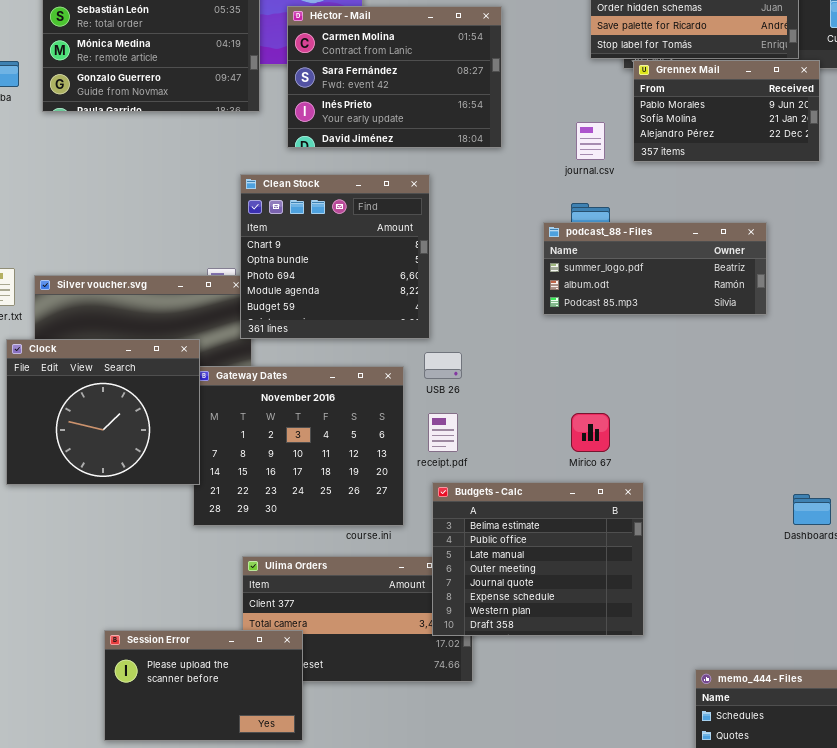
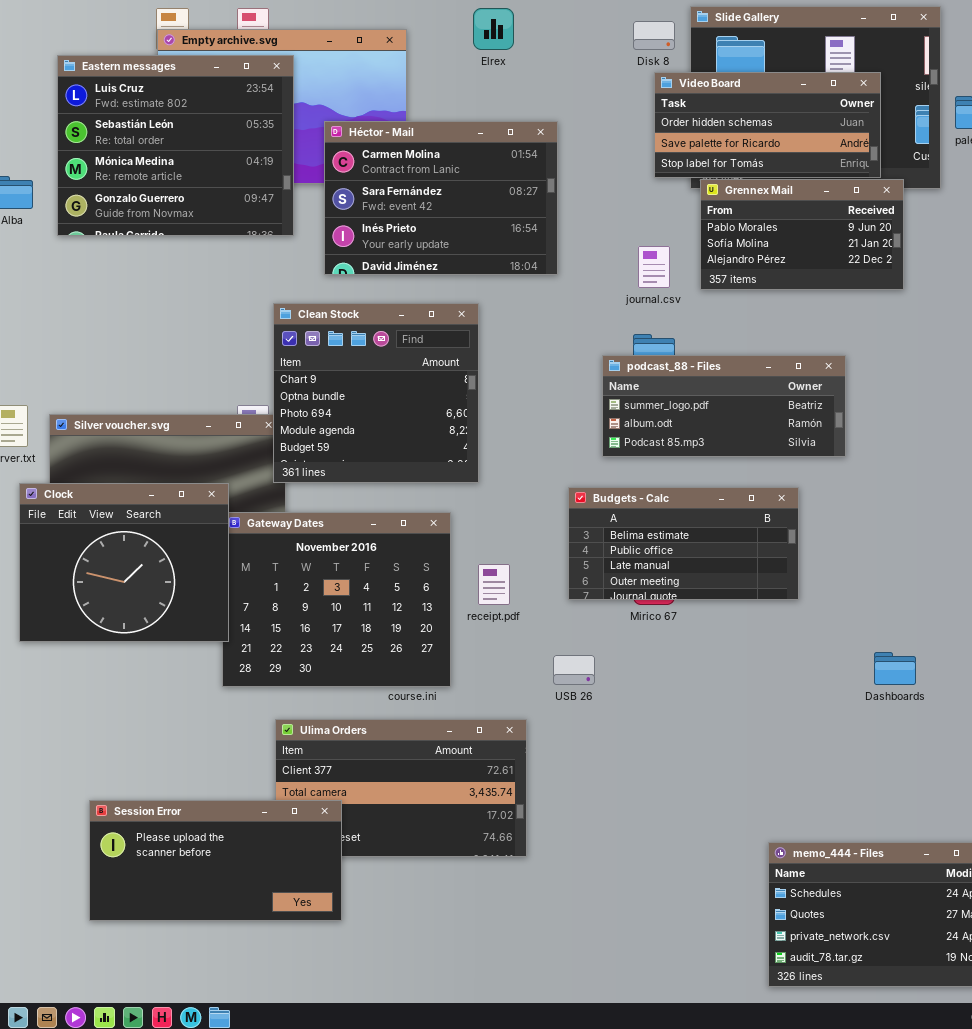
USB 26: [424,352,462,379] -> [553,655,595,685], moved
Budgets - Calc: [432,482,644,636] -> [568,487,799,600], moved, resized
Session Error: [104,630,303,741] -> [89,800,342,921], resized

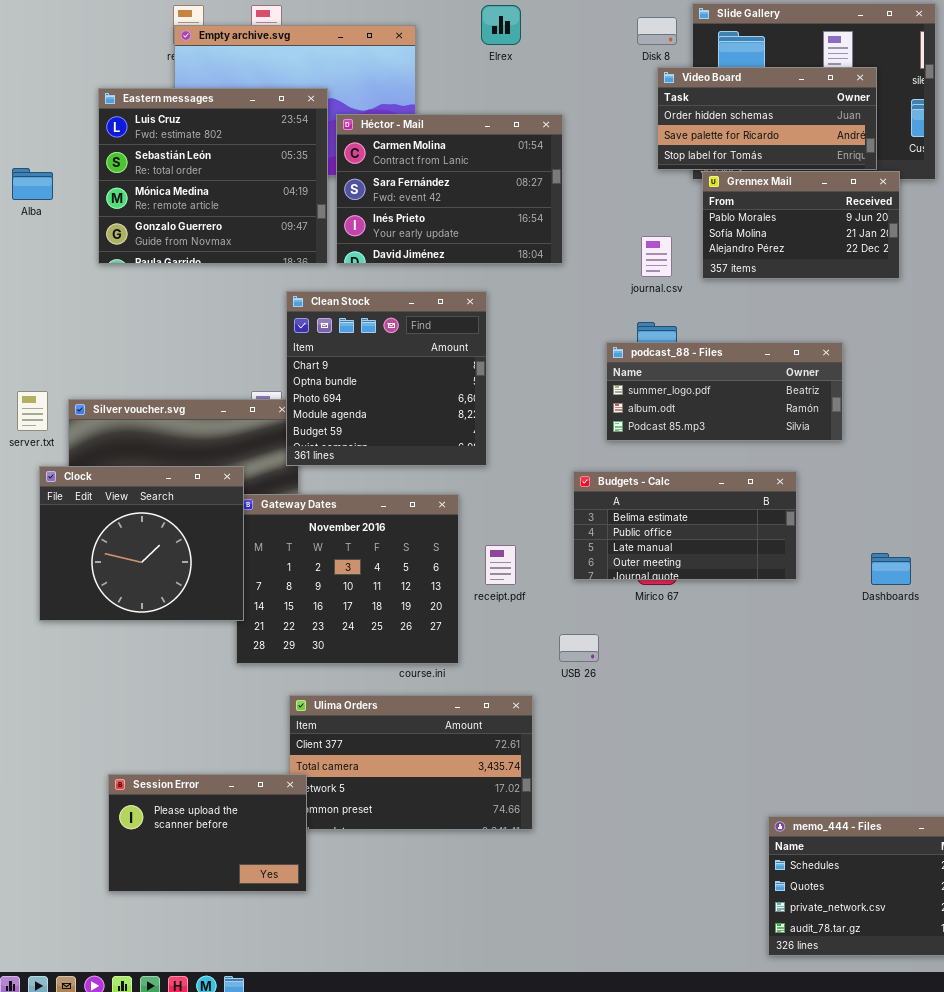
Eastern messages: [57,55,294,236] -> [98,88,328,264], moved
Dashboards: [874,652,916,685] -> [871,553,911,585], moved
Session Error: [89,800,342,921] -> [108,774,307,892], resized

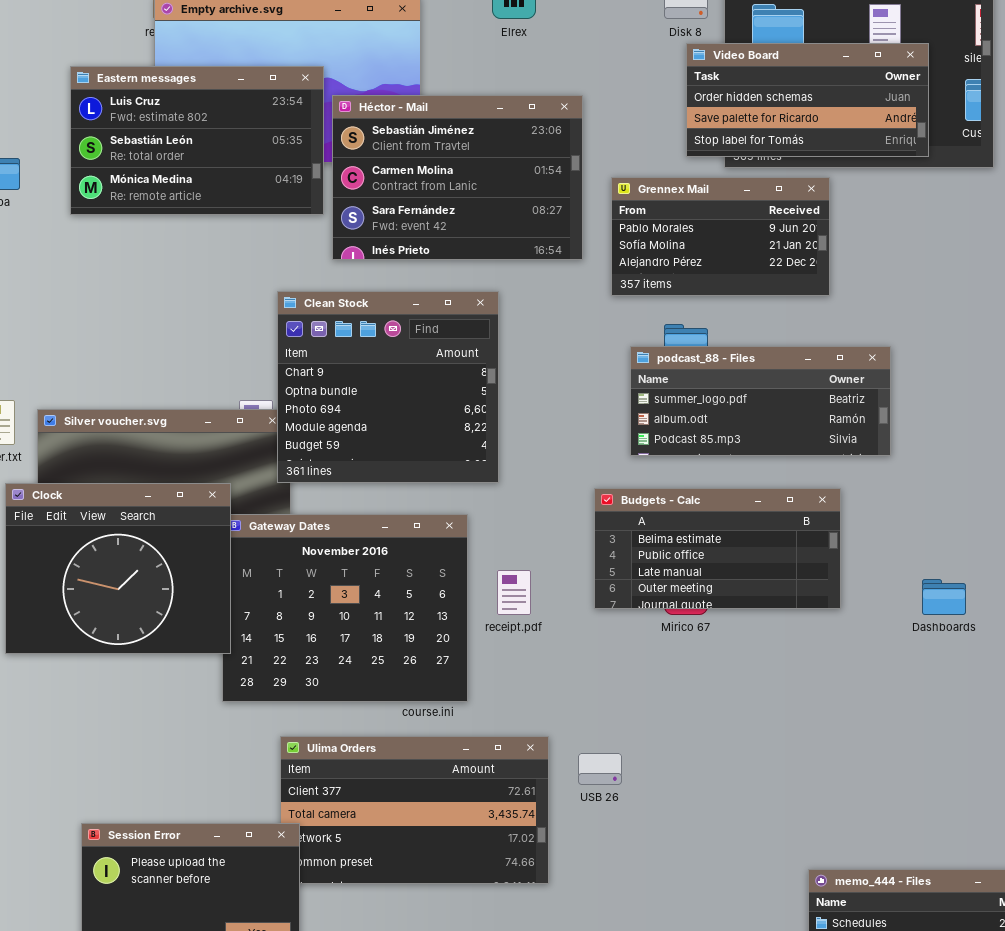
Eastern messages: [98,88,328,264] -> [70,66,324,215], resized
Héctor - Mail: [336,114,563,264] -> [332,95,583,260], scrolled up 1 row
Grennex Mail: [702,171,900,279] -> [611,177,830,296], moved
USB 26: [559,634,599,662] -> [578,753,622,785], moved

